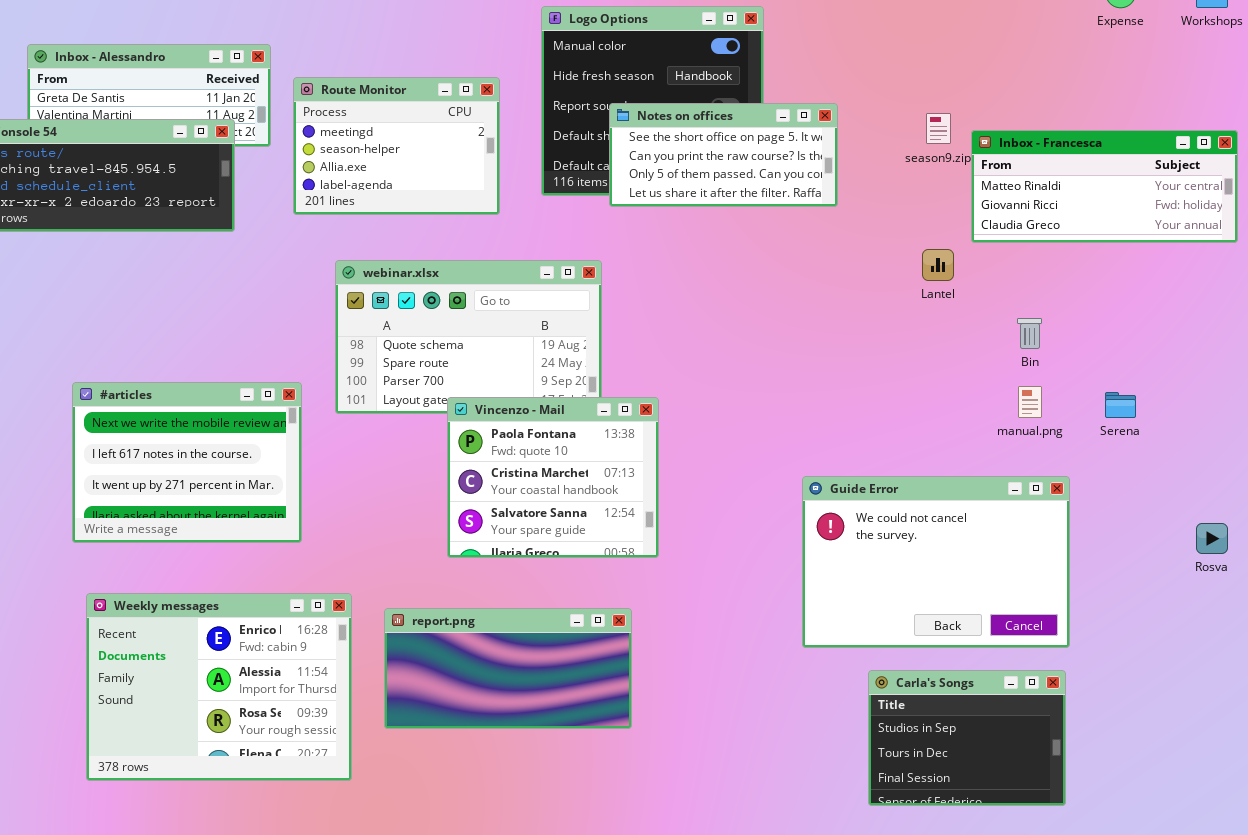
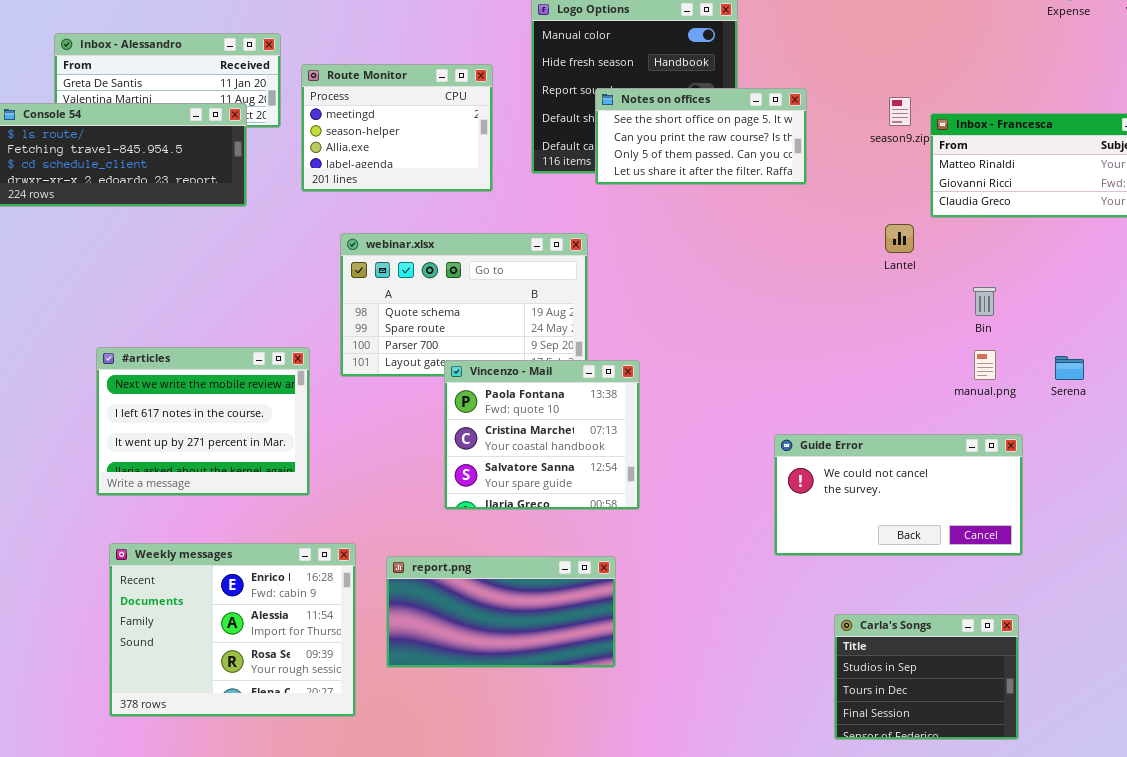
Guide Error: [802,476,1070,648] -> [774,434,1023,556], resized

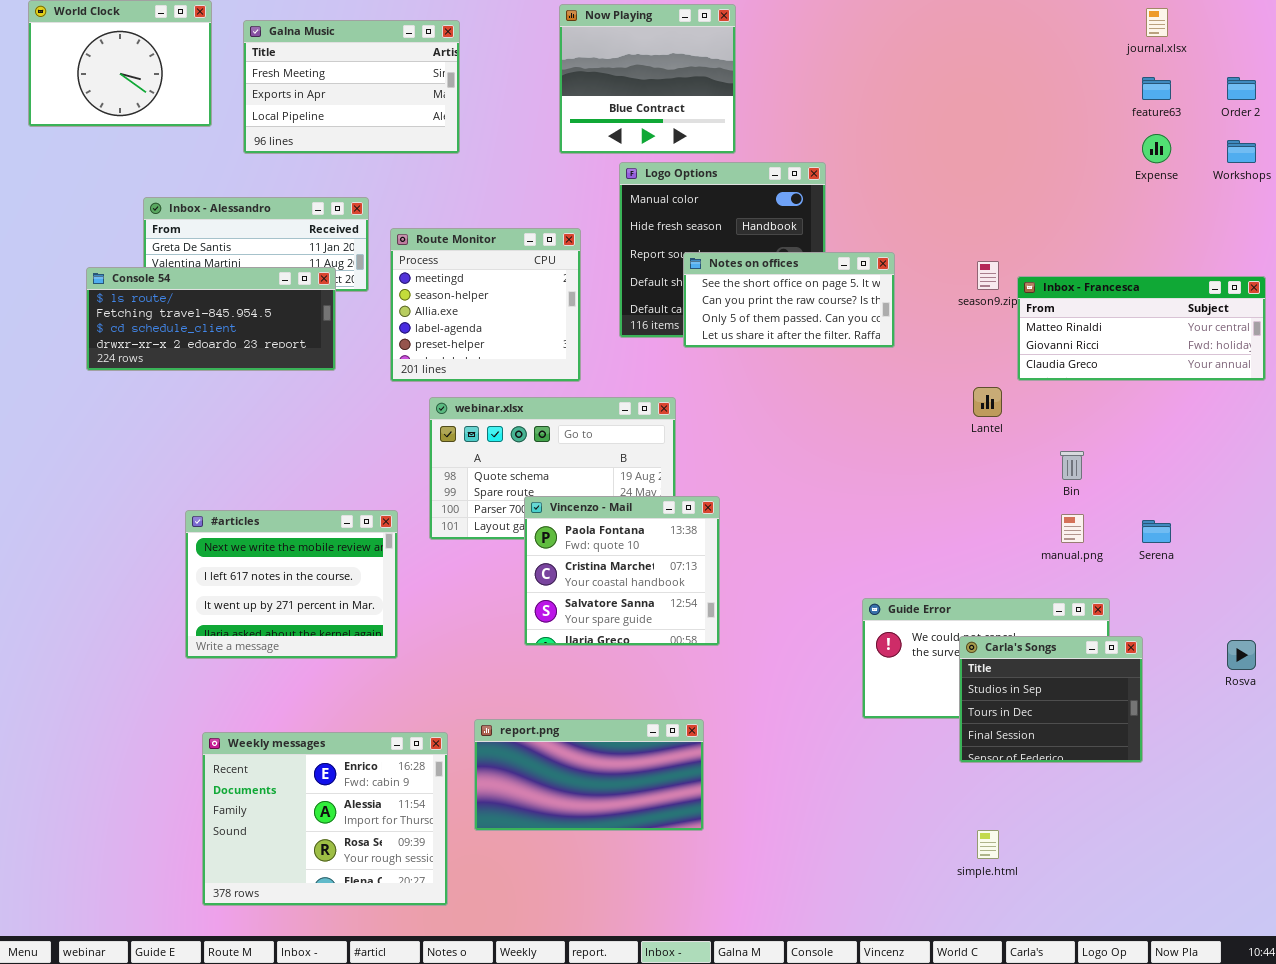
Route Monitor: [301,64,493,192] -> [390,228,581,382], resized
Vincenzo - Mail: [444,360,640,510] -> [524,496,720,646], moved
Weekly messages: [109,543,356,717] -> [202,732,448,906], moved
Carla's Songs: [834,614,1019,740] -> [959,636,1143,763], moved

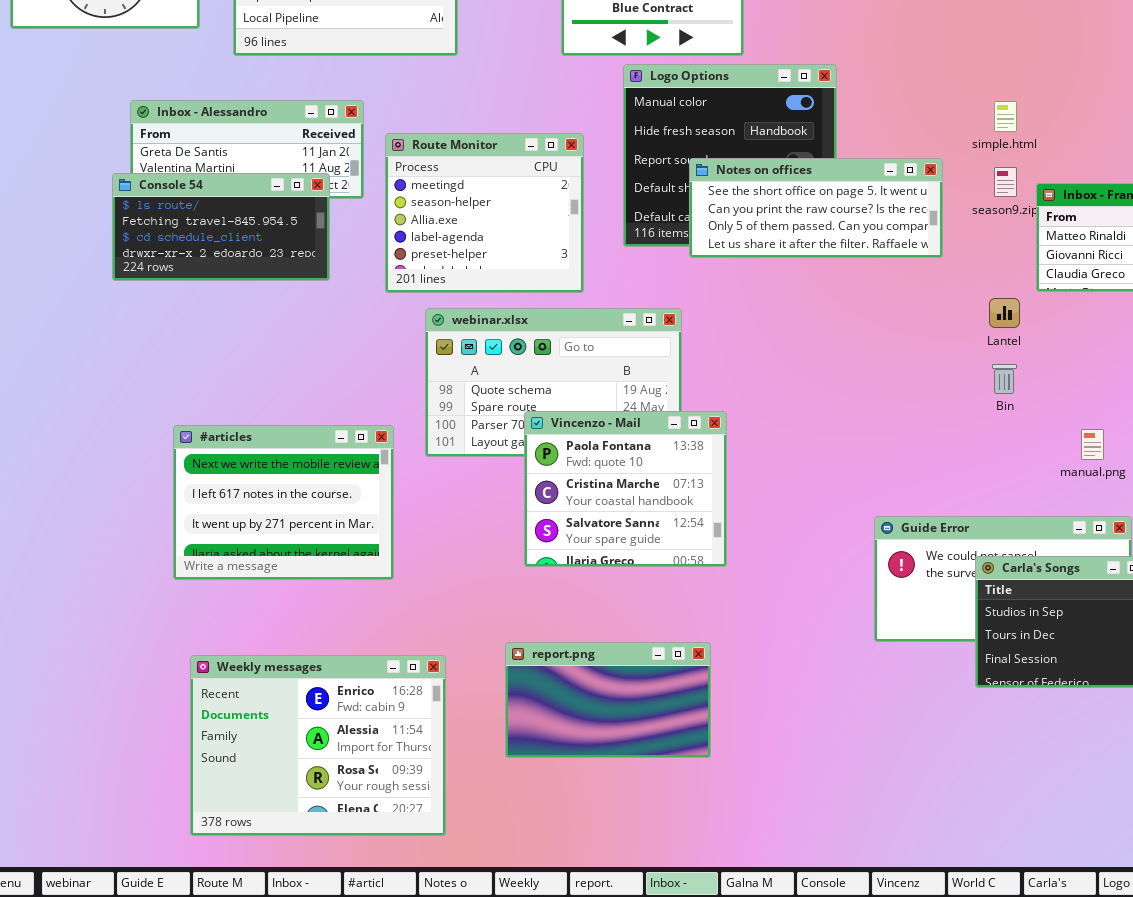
Notes on offices: [683,252,895,348] -> [689,158,943,258], resized
Console 54: [86,267,336,371] -> [112,173,330,281], resized
Bin: [1060,451,1084,480] -> [992,364,1017,394], moved
report.png: [474,719,704,831] -> [505,642,711,758], resized
simple.html: [977,830,999,859] -> [994,101,1017,132], moved

